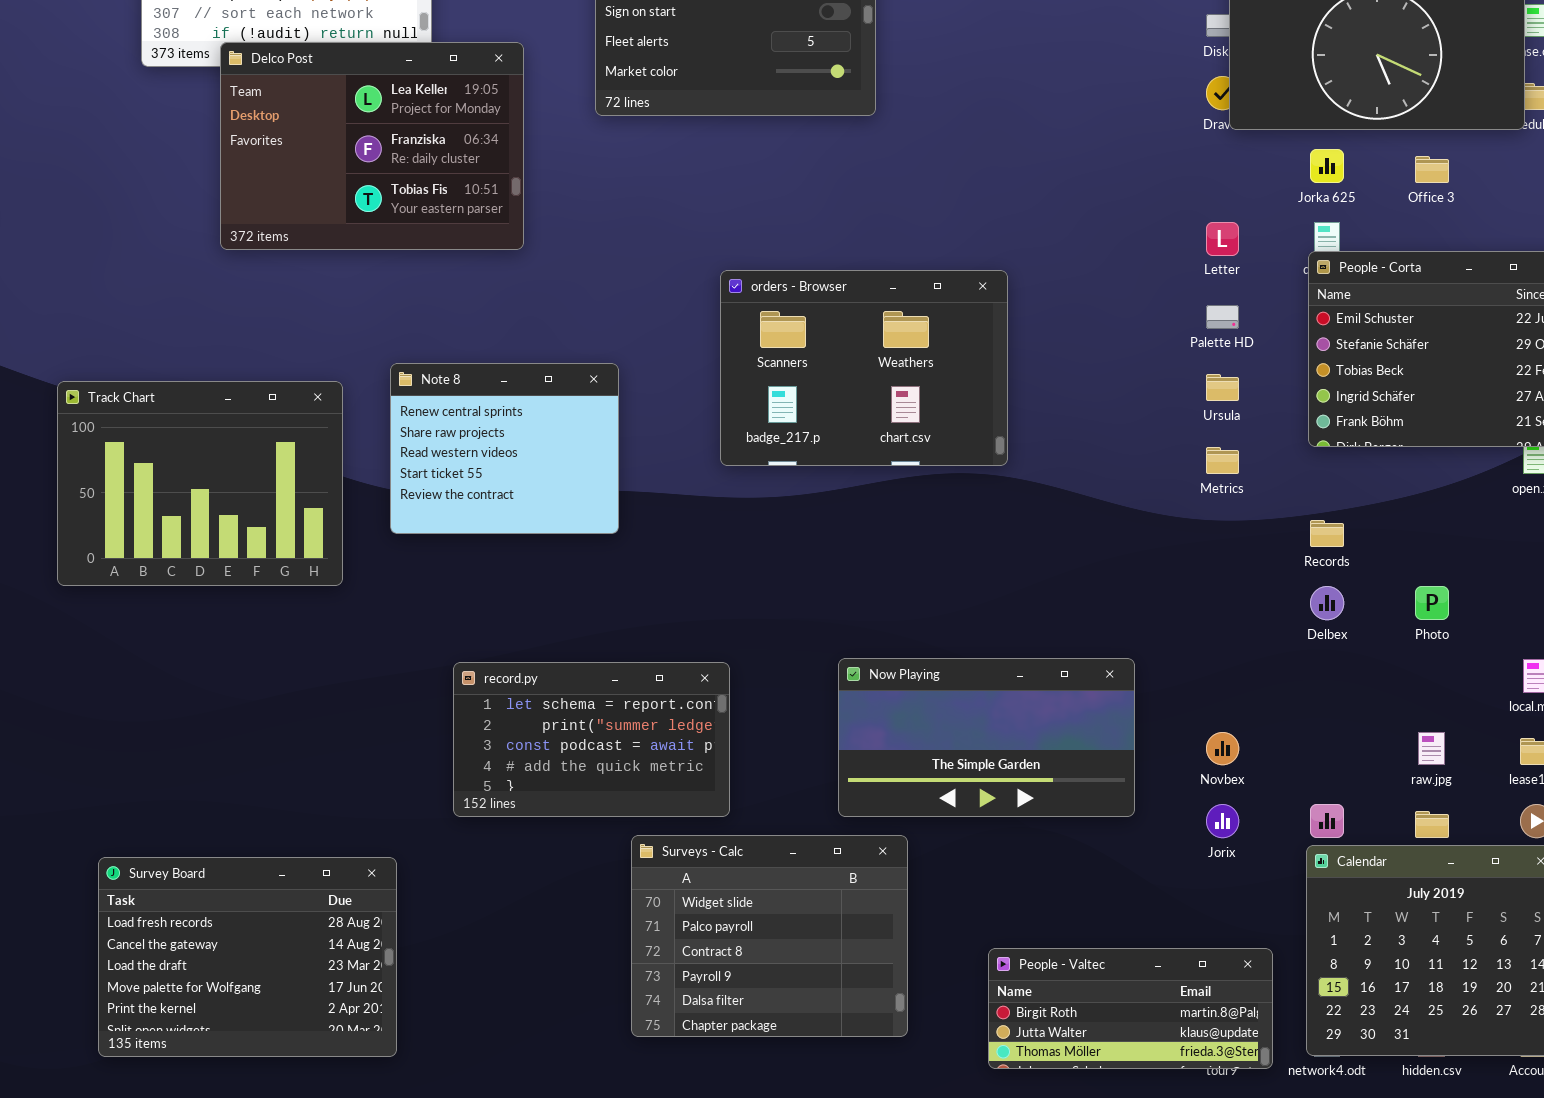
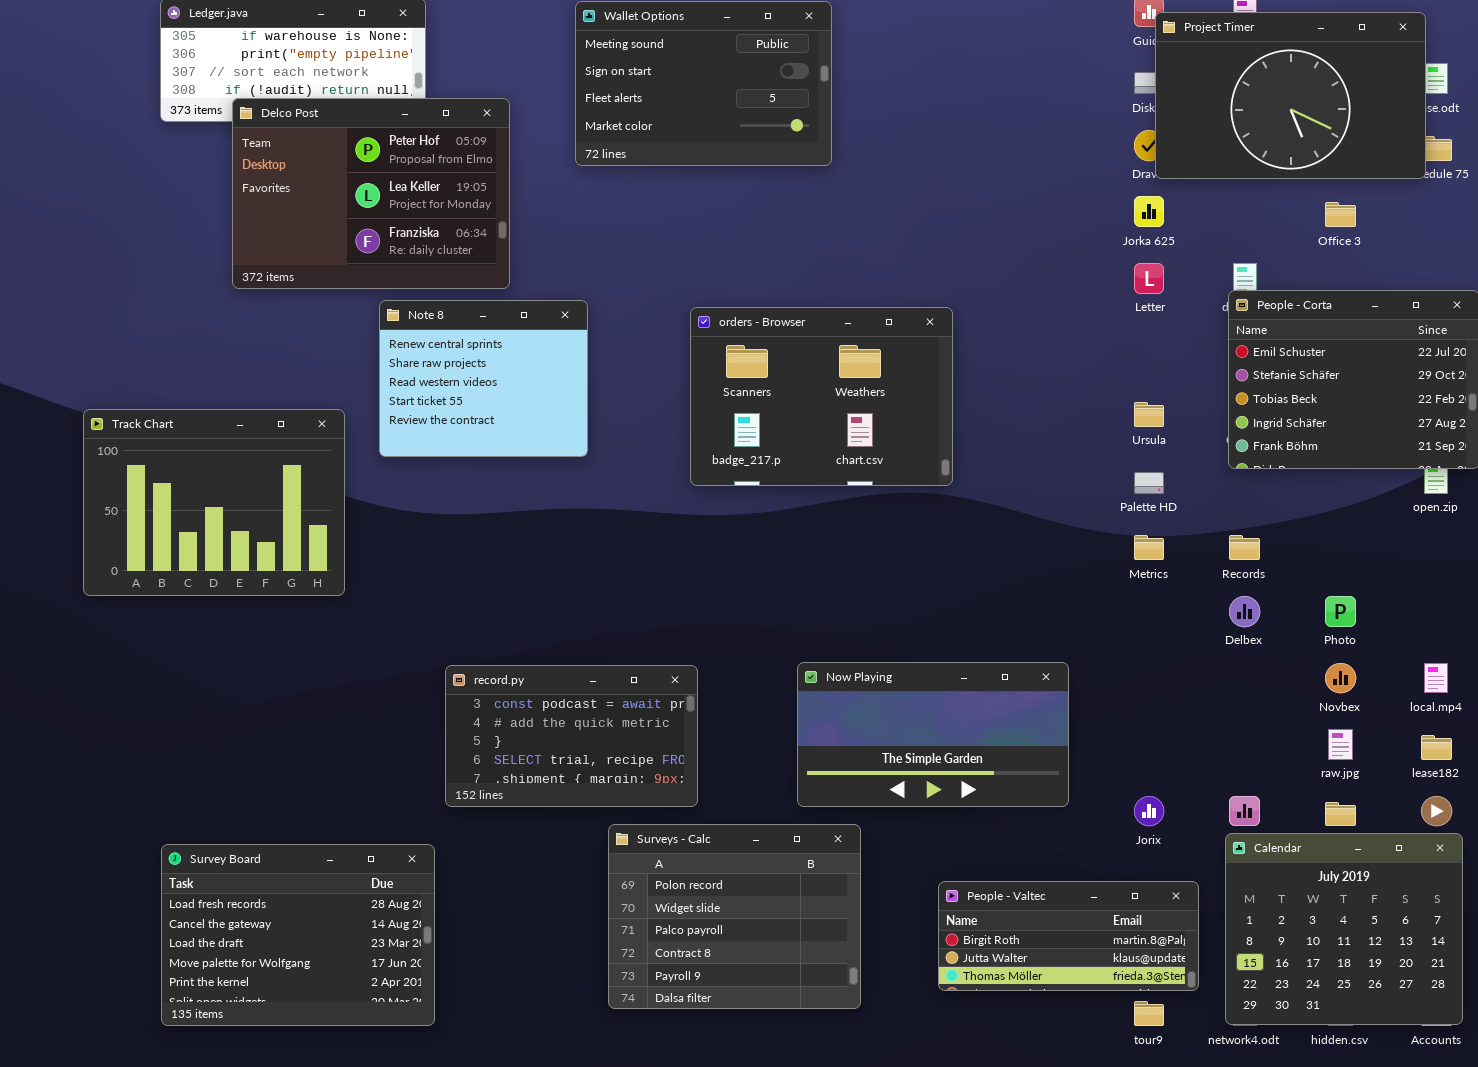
Delco Post: [220,42,524,250] -> [232,98,510,289], scrolled up 1 row
Jorka 625: [1310,149,1344,183] -> [1134,196,1164,227], moved
Palette HD: [1206,305,1239,329] -> [1134,472,1164,494], moved
Note 8: [390,363,619,534] -> [379,300,588,457], moved
Metrics: [1206,447,1239,474] -> [1134,535,1164,560], moved
record.py: [453,662,730,817] -> [445,665,698,807], scrolled down 2 rows
Novbex: [1206,732,1239,765] -> [1325,663,1356,693], moved
Surveys - Calc: [631,835,908,1037] -> [608,824,861,1009], scrolled up 1 row
Survey Board: [98,857,397,1057] -> [161,844,435,1026], moved
People - Valtec: [988,948,1273,1069] -> [938,881,1199,991], moved

